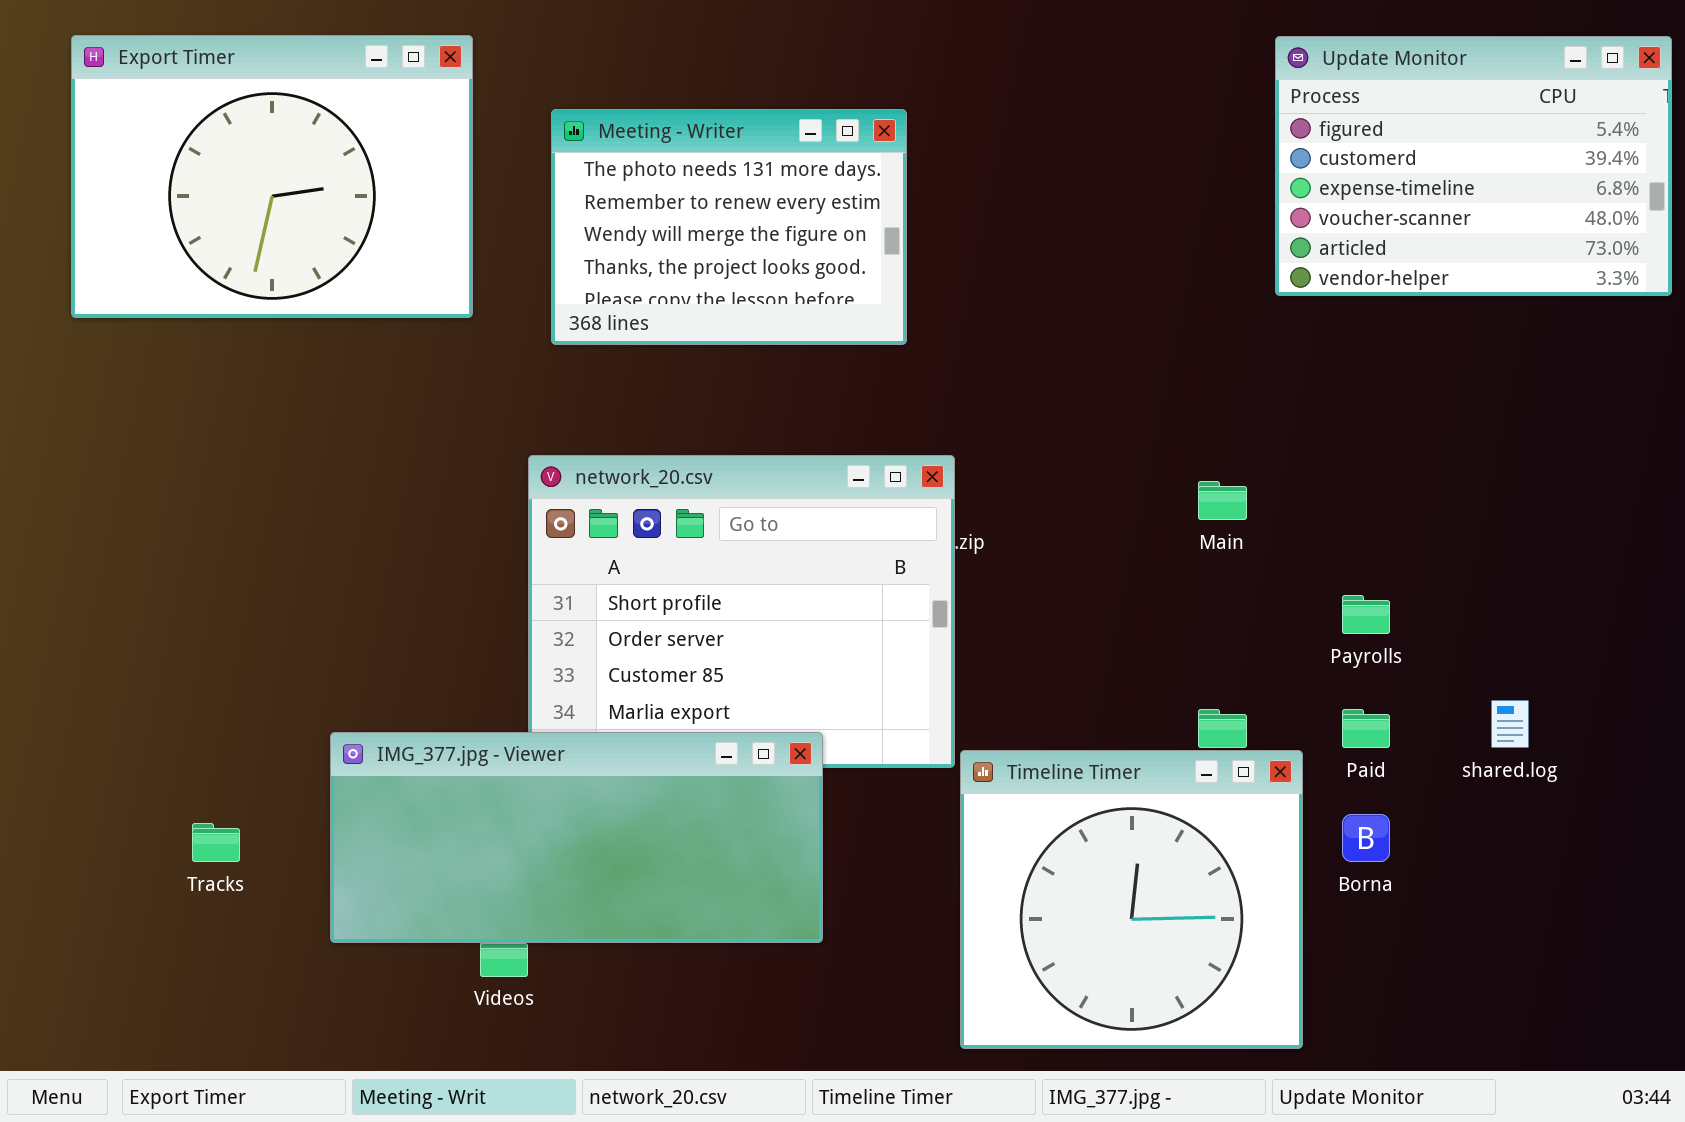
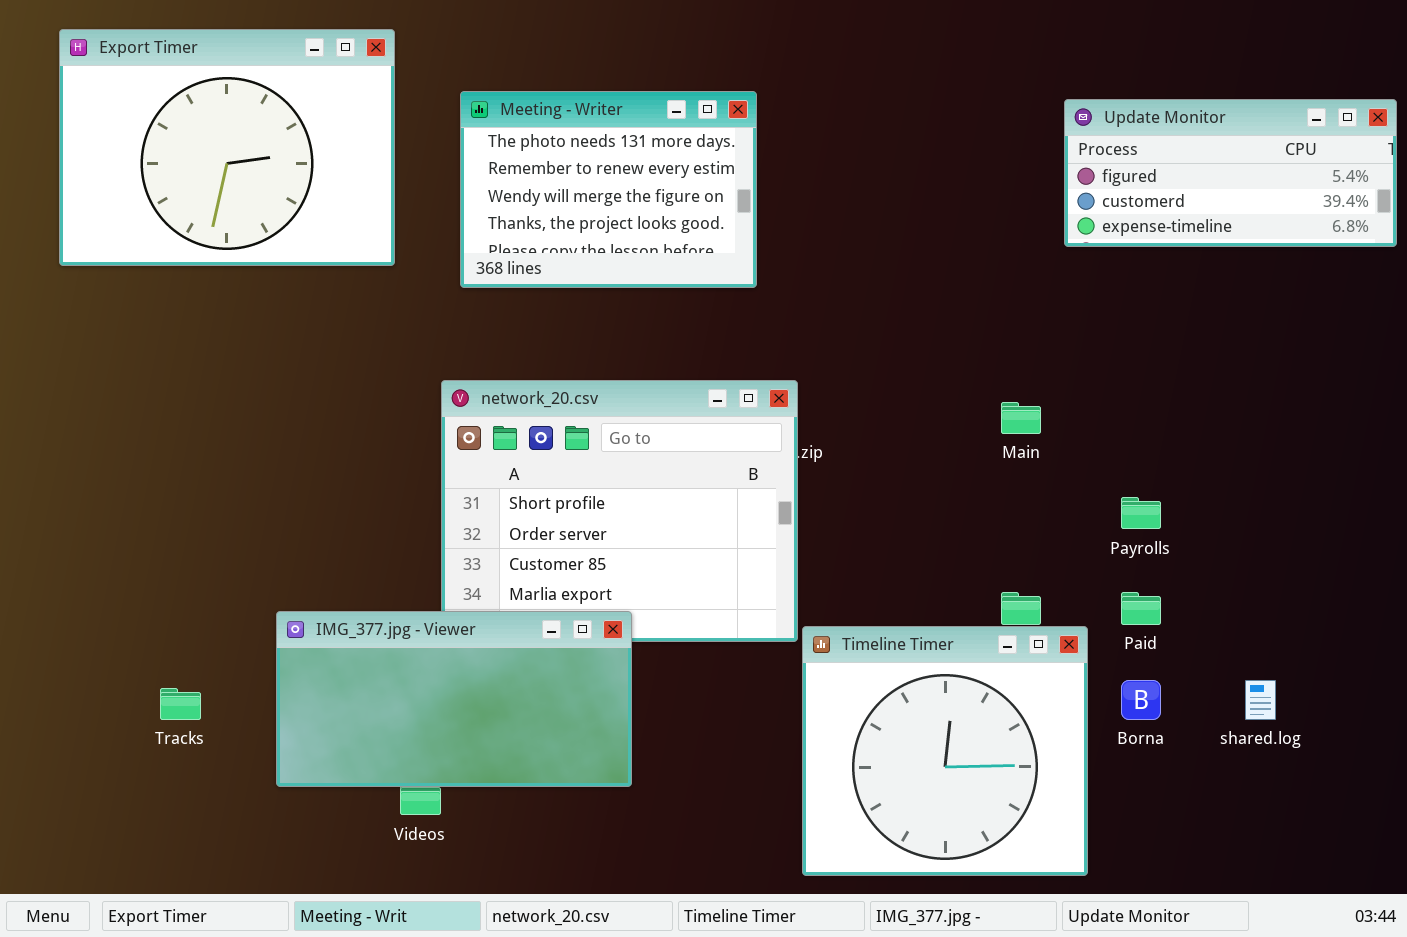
Update Monitor: [1275,36,1672,296] -> [1064,99,1397,247], resized
shared.log: [1491,700,1529,748] -> [1245,680,1276,720], moved
IMG_377.jpg - Viewer: [330,732,823,943] -> [276,611,632,787], resized

